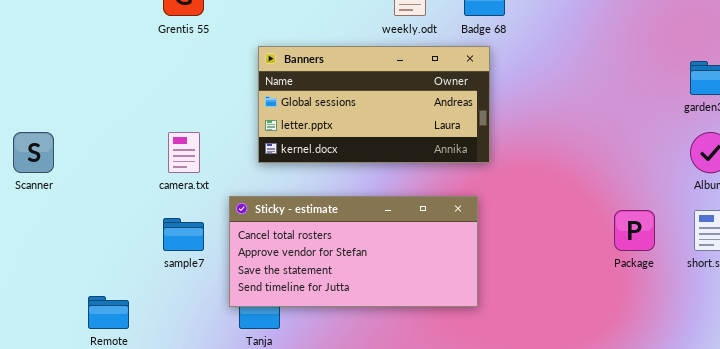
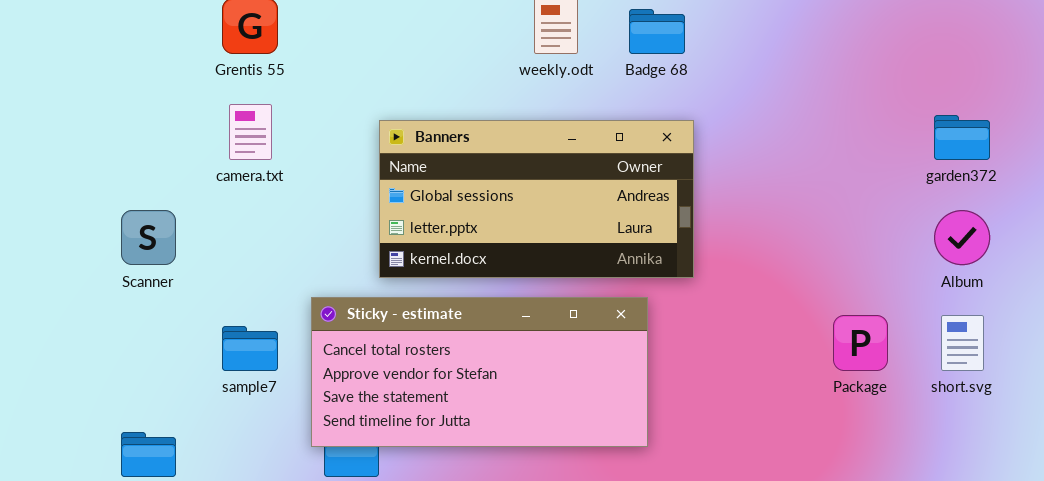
Banners: [258,46,490,163] -> [379,120,694,278], moved
Scanner: [13,132,54,173] -> [121,210,176,265], moved
camera.txt: [168,132,200,173] -> [229,104,272,160], moved

